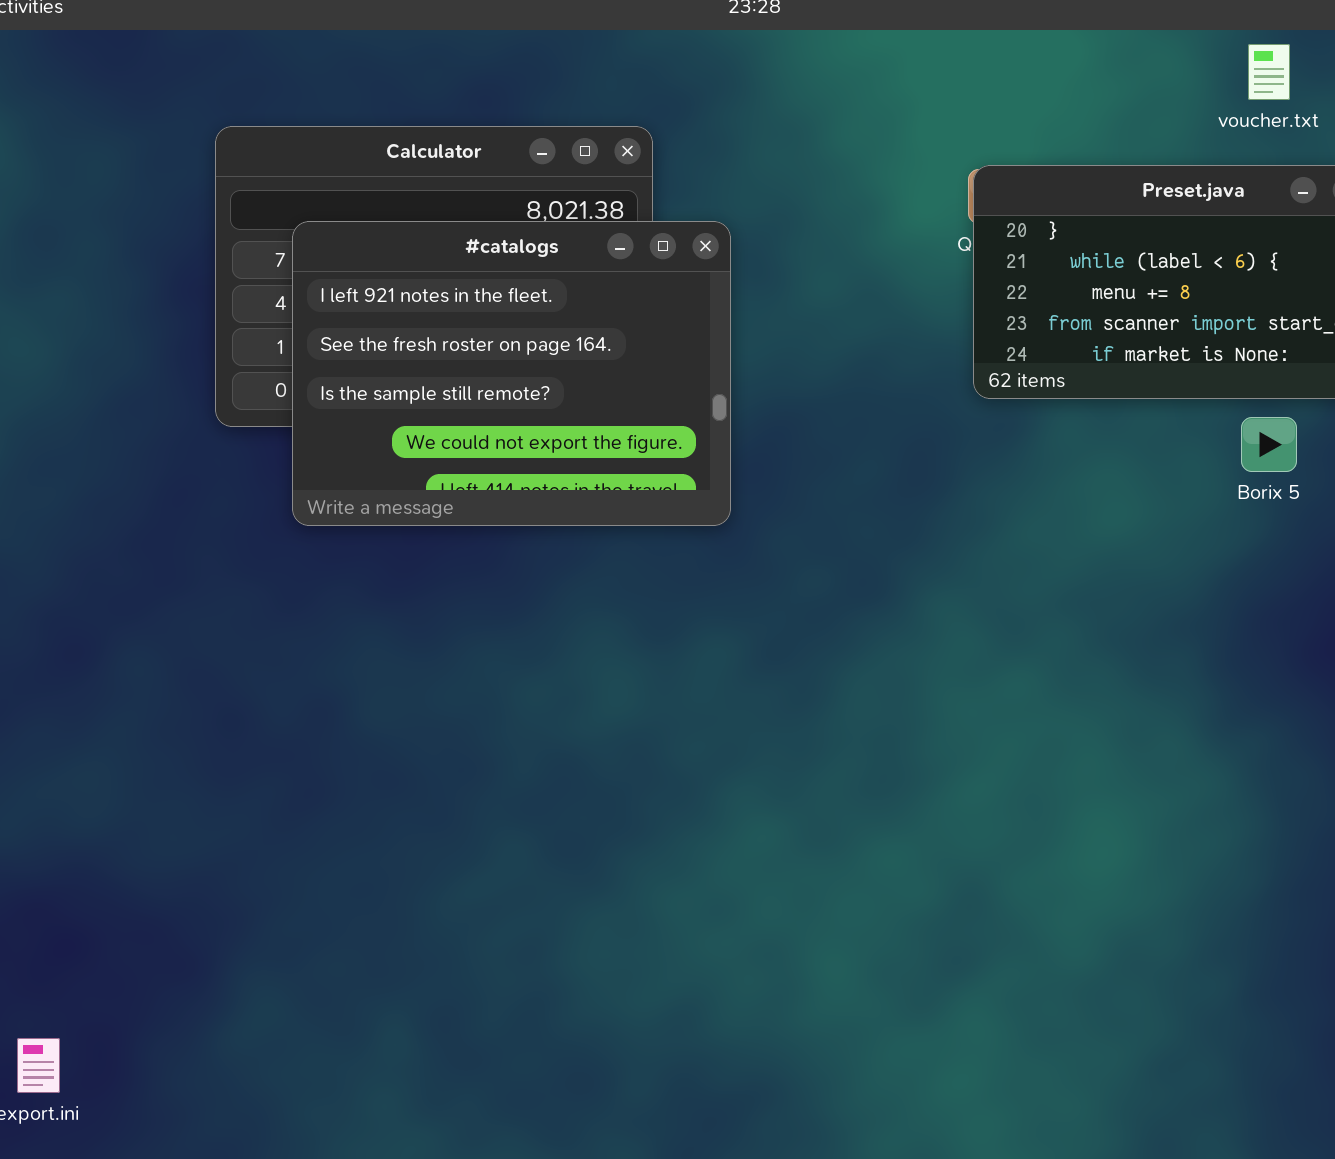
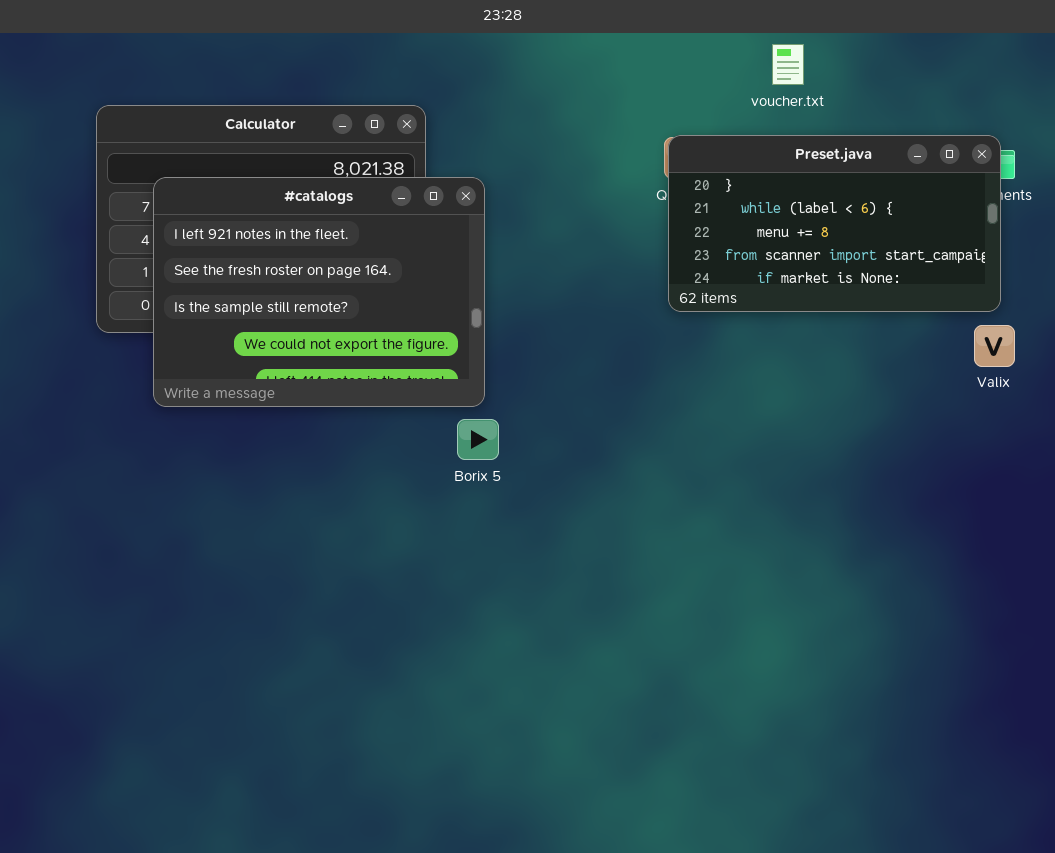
voucher.txt: [1248,44,1290,100] -> [772,44,804,85], moved
Borix 5: [1241,417,1297,472] -> [457,419,499,460], moved

